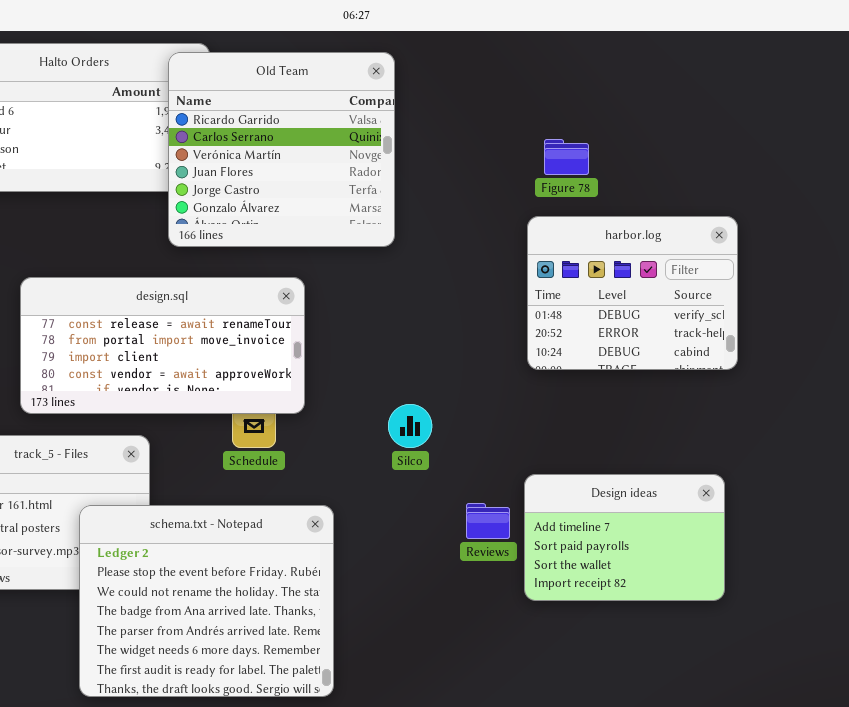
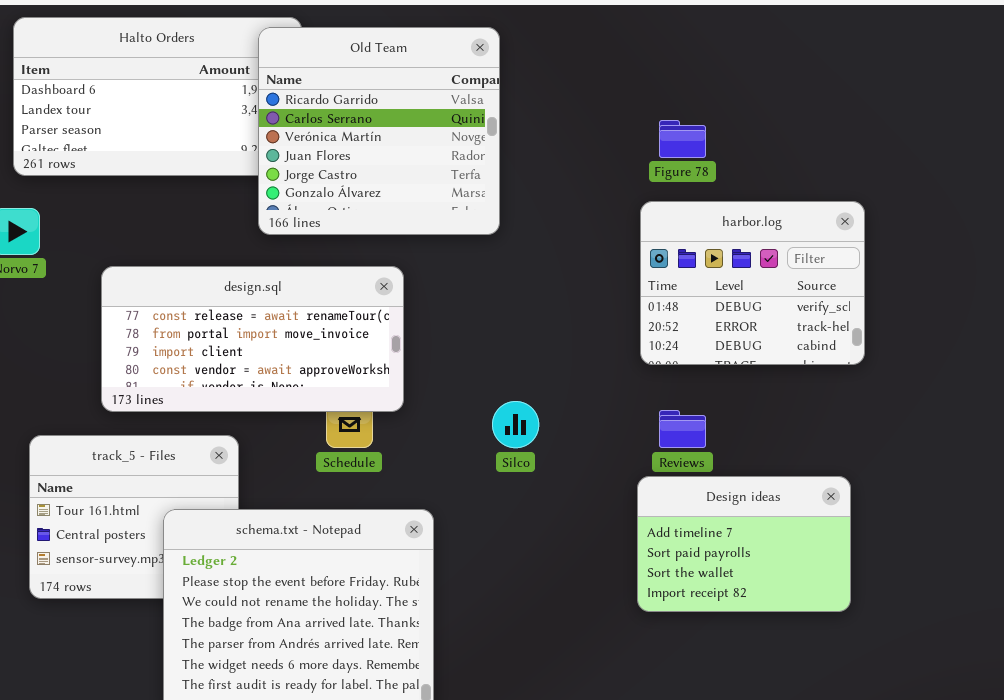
Reviews: [466,503,510,539] -> [659,410,706,448], moved

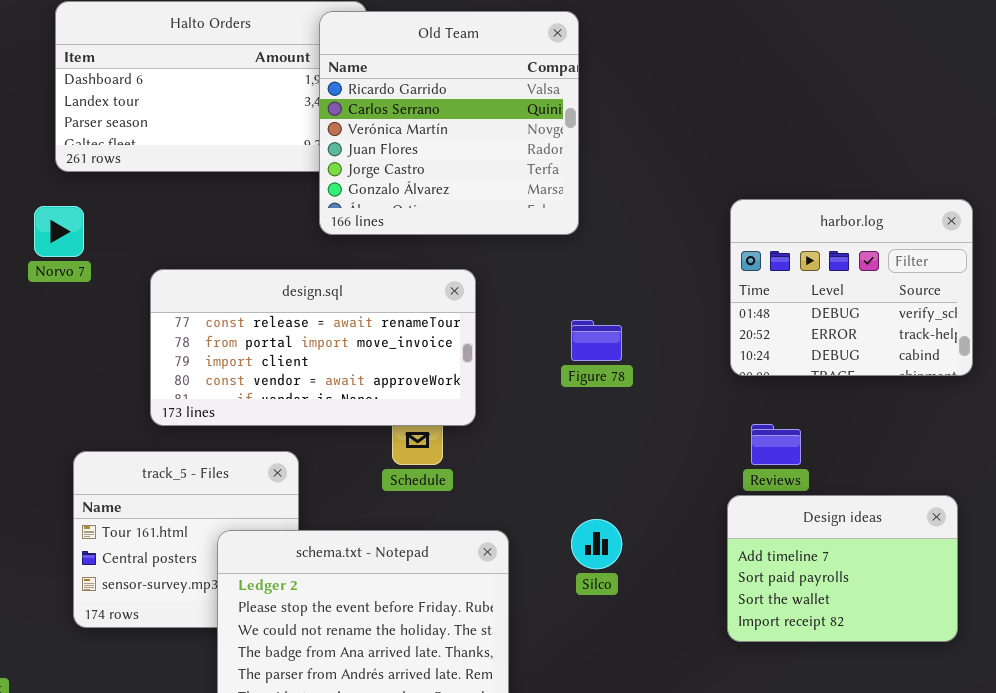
Figure 78: [659,120,706,158] -> [571,320,622,361], moved
Silco: [492,401,539,448] -> [571,519,622,569], moved

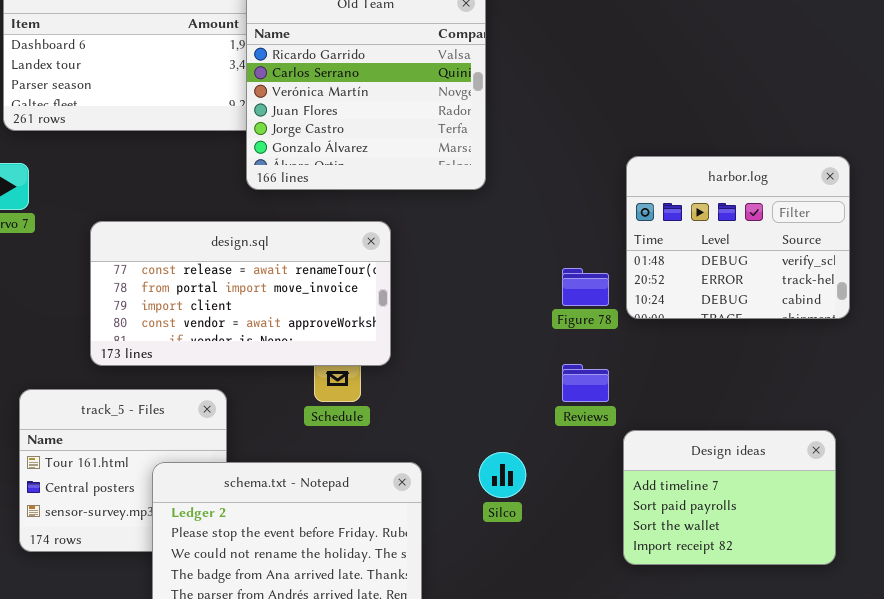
Figure 78: [571,320,622,361] -> [562,268,609,306], moved
Reviews: [751,424,801,465] -> [562,364,609,402], moved

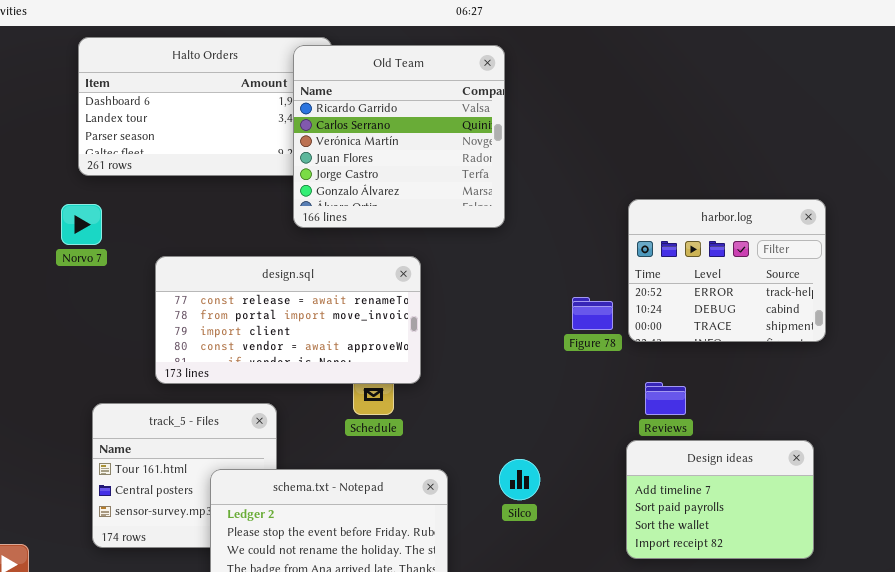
harbor.log: [626,156,850,319] -> [628,199,826,342], scrolled down 1 row
Reviews: [562,364,609,402] -> [645,382,686,415], moved

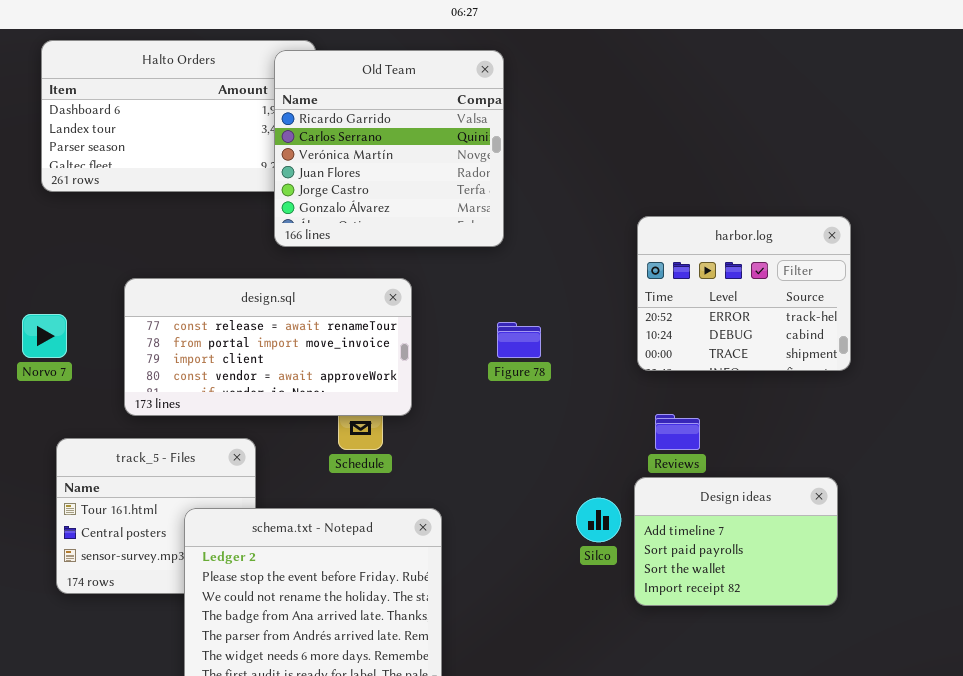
Norvo 7: [61,204,102,245] -> [22,314,67,358], moved
Figure 78: [572,297,613,330] -> [497,322,541,358], moved
Silco: [499,459,540,500] -> [576,498,621,542], moved

